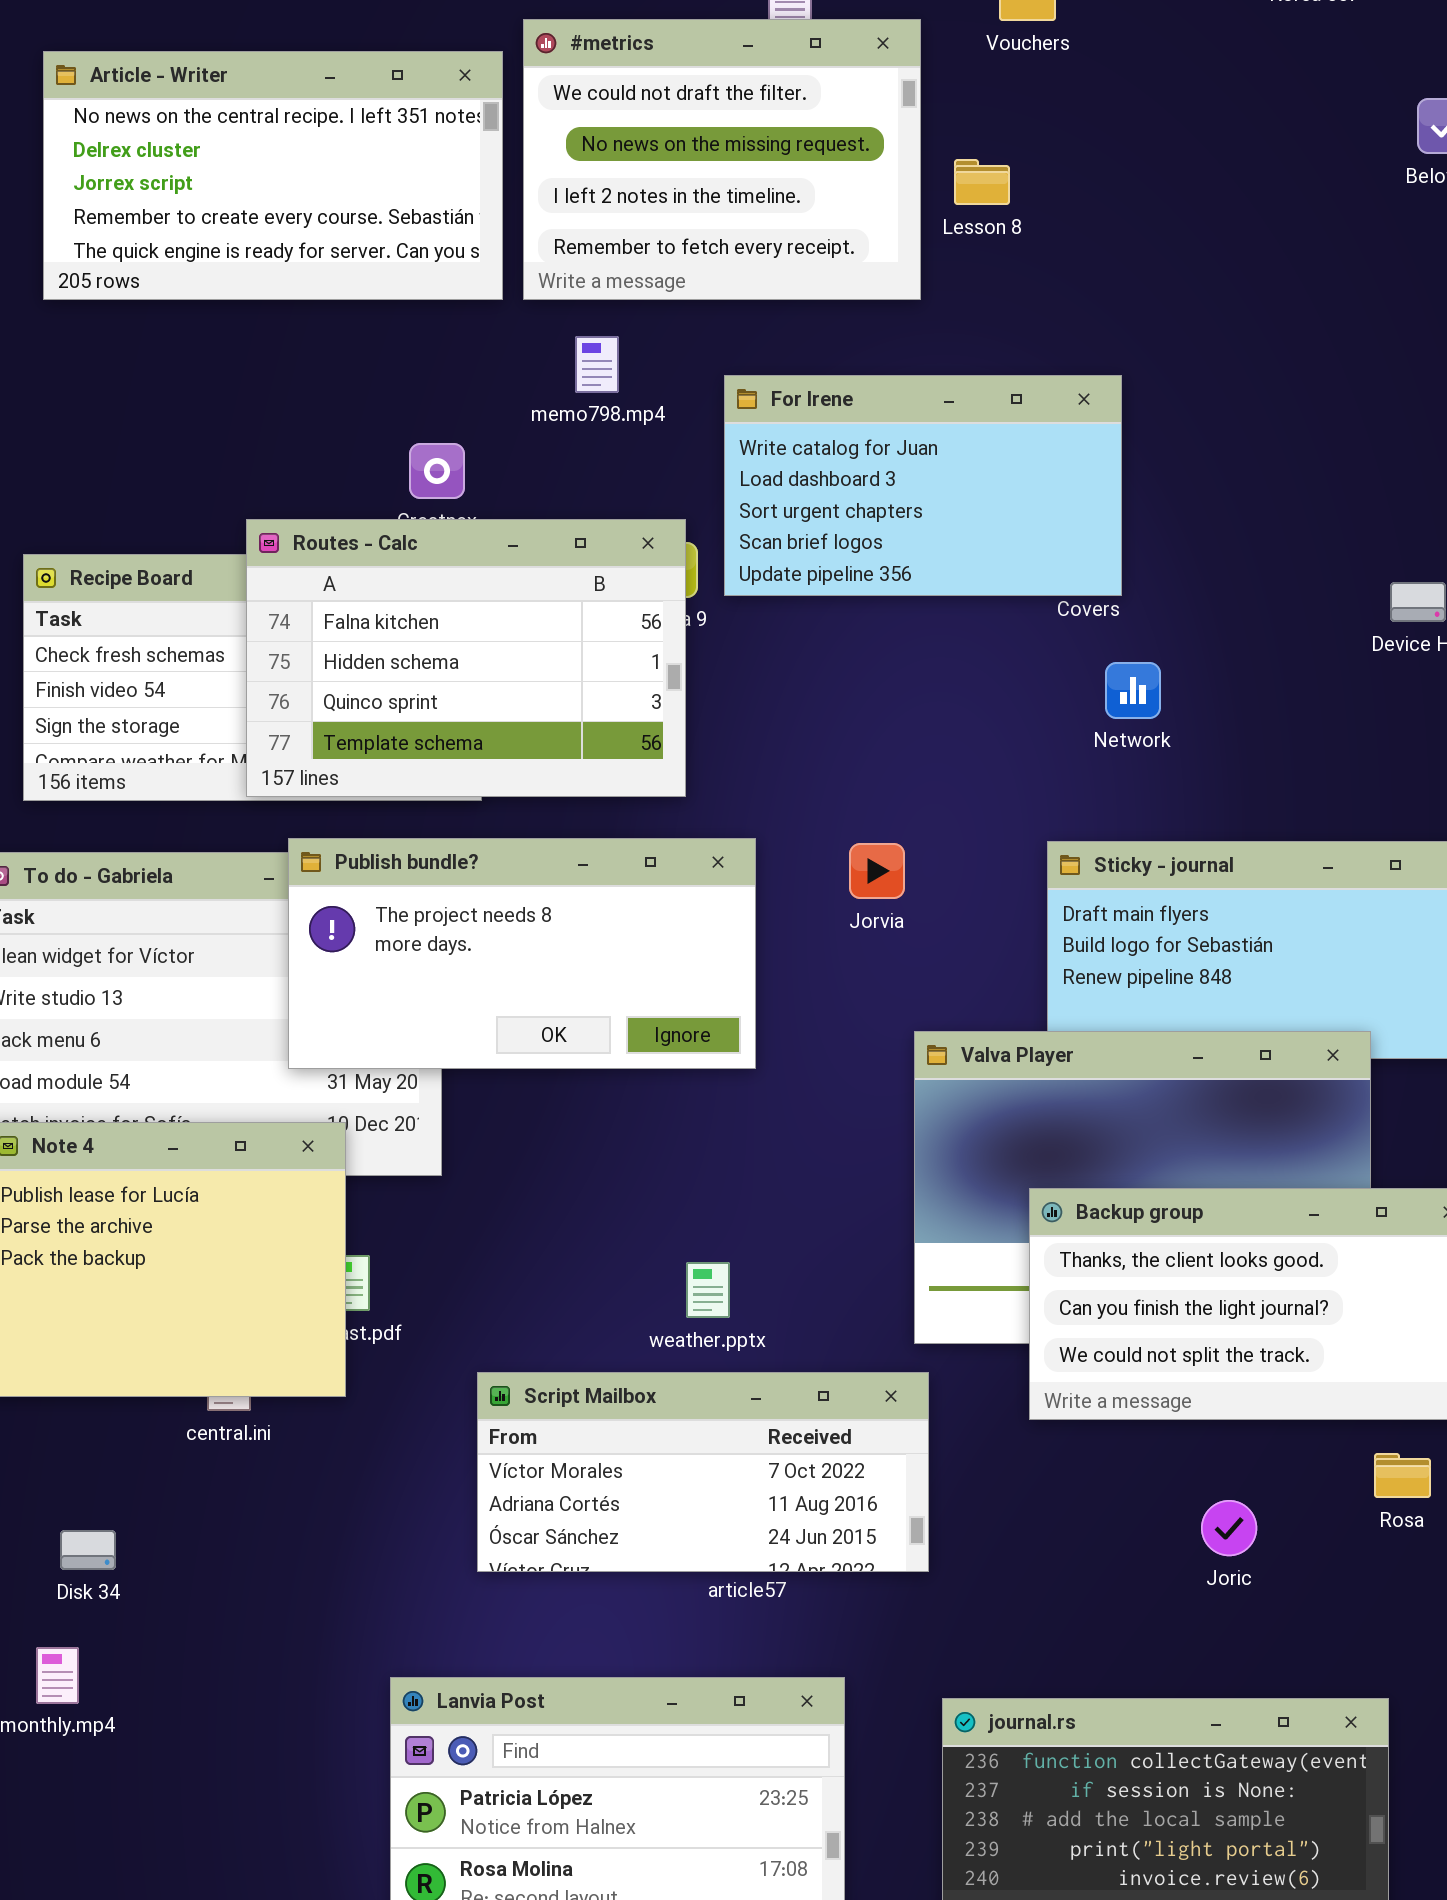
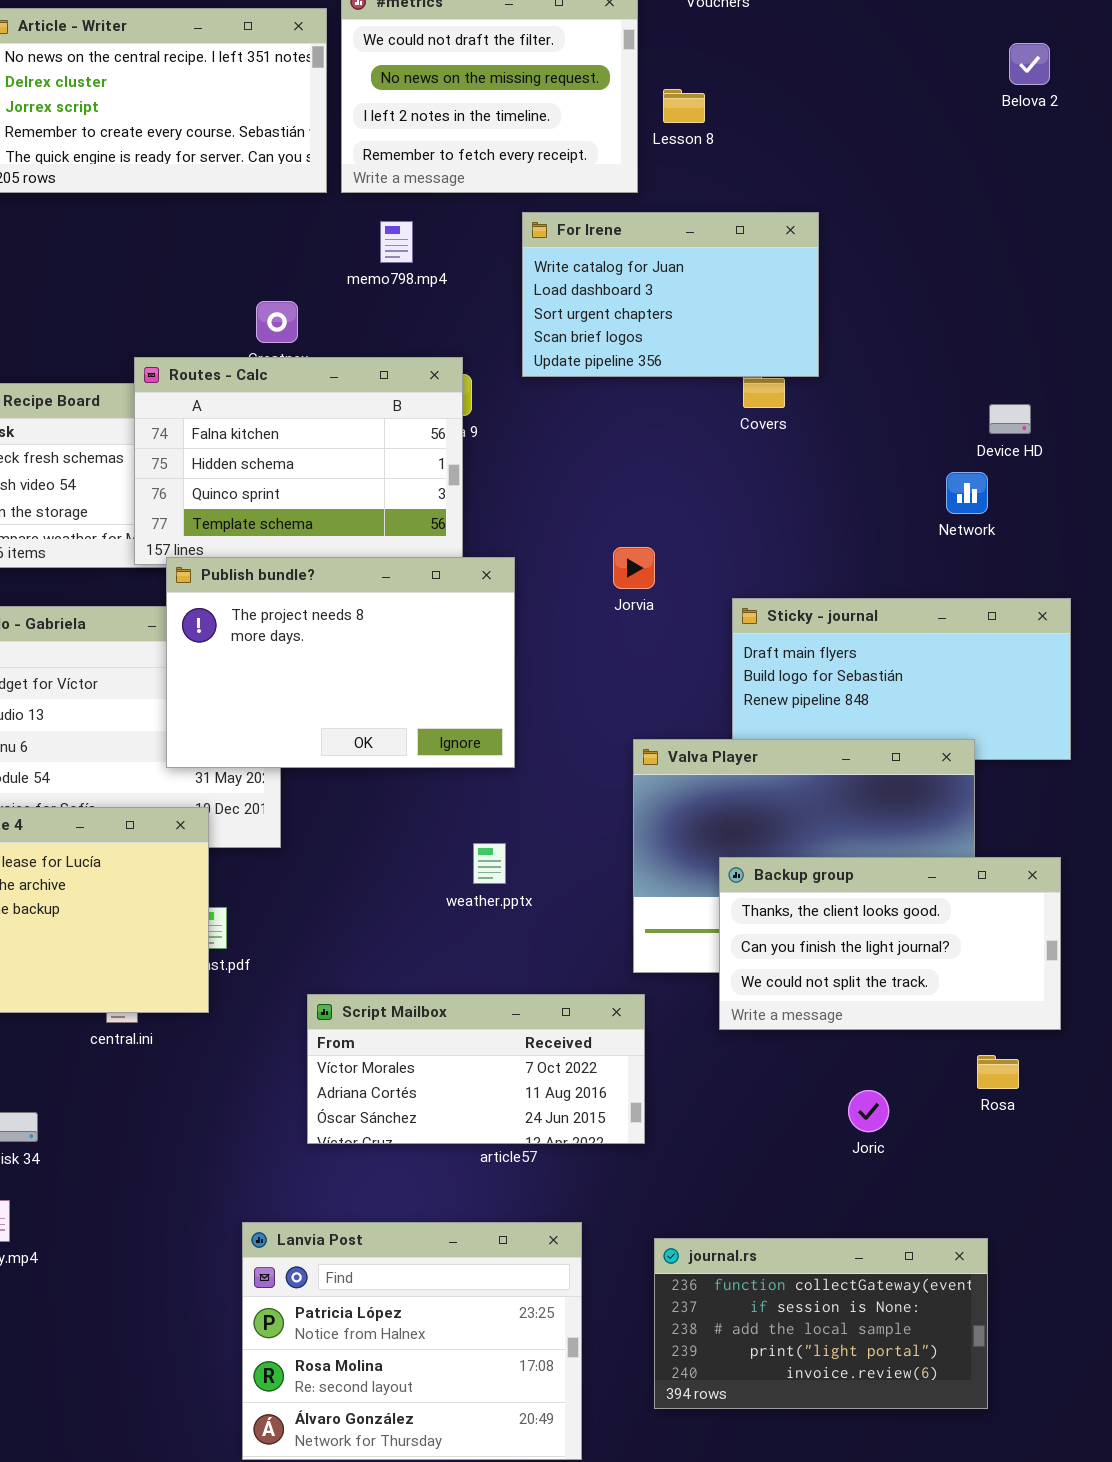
For Irene: [724,375,1122,596] -> [522,212,819,377], moved
Network: [1105,662,1161,719] -> [946,472,988,514], moved
Publish bundle?: [288,838,756,1069] -> [166,557,515,768], resized
Jorvia: [849,843,905,899] -> [613,547,655,589], moved
weather.pptx: [686,1262,730,1318] -> [473,843,506,884], moved

